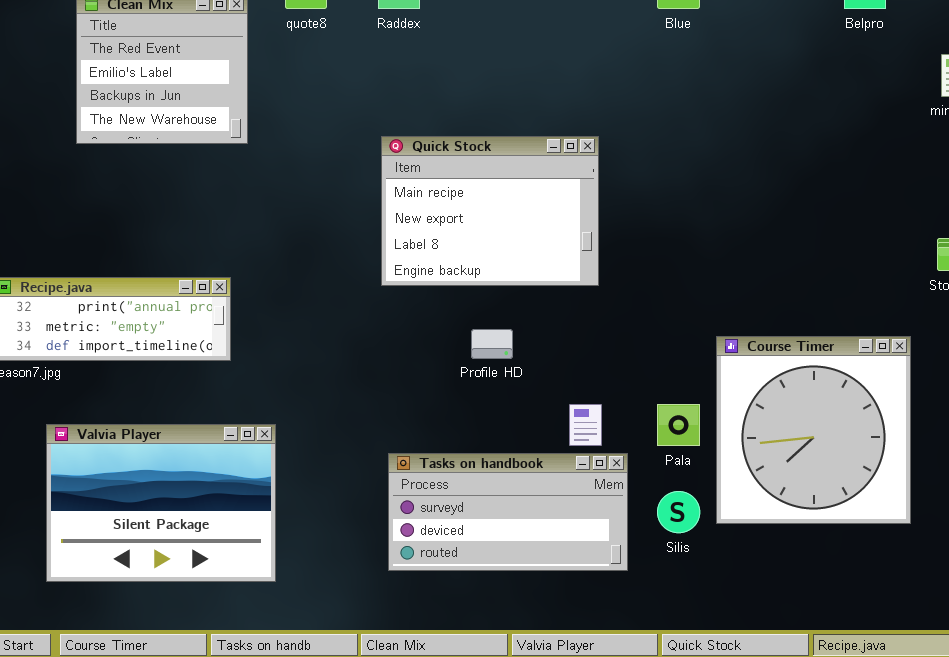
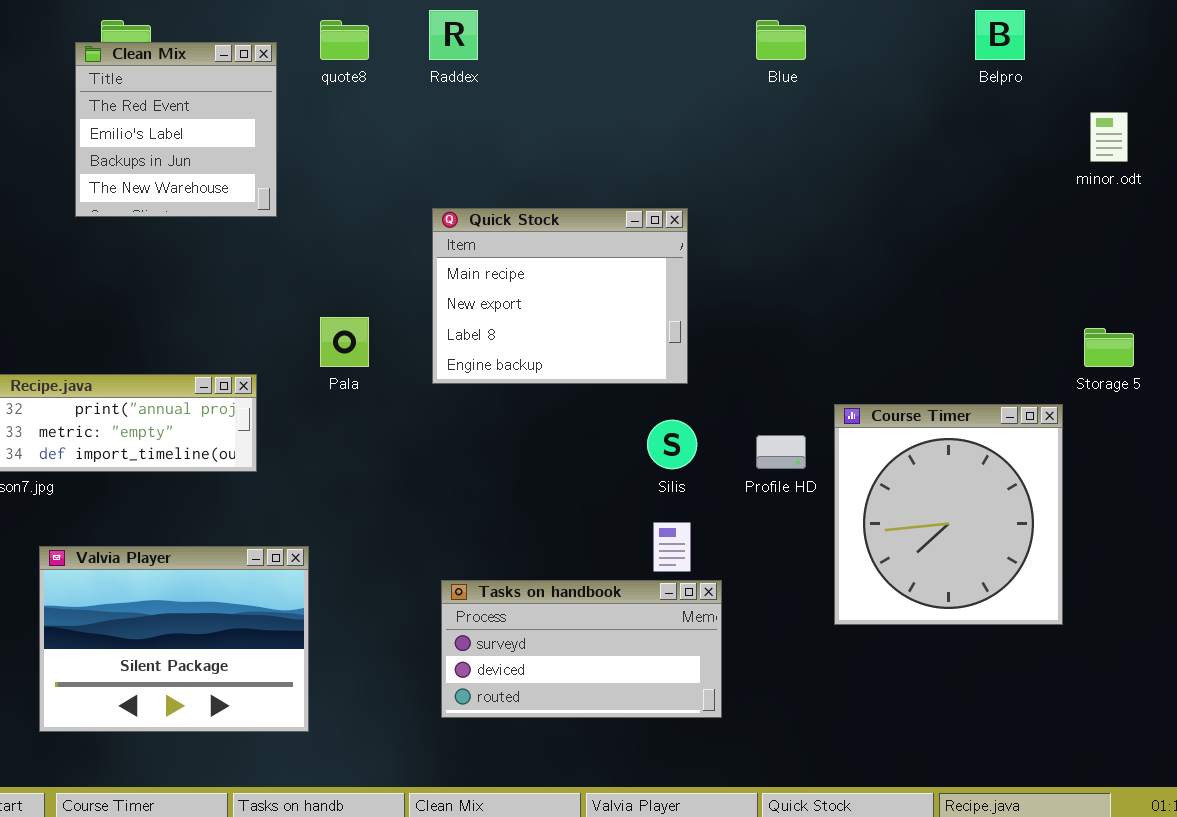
Profile HD: [471,329,513,359] -> [756,435,806,469], moved
Course Timer: [716,336,911,524] -> [834,404,1063,625], moved
Pala: [657,404,700,446] -> [320,317,369,367], moved
Silis: [657,491,700,533] -> [647,420,697,469], moved

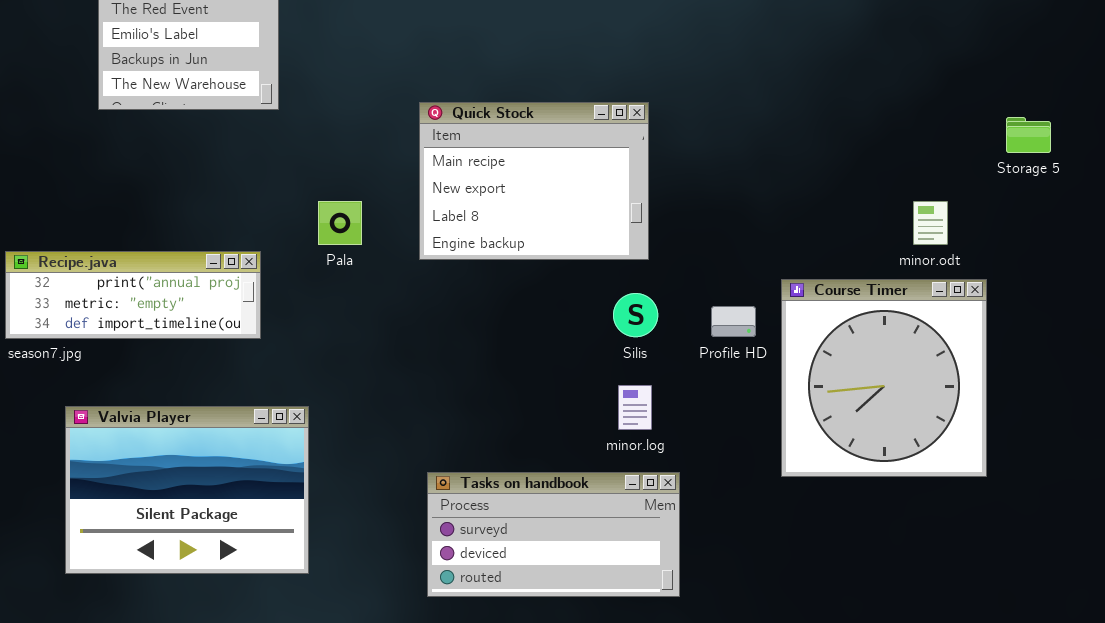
minor.odt: [1090,112,1128,162] -> [913,201,948,245], moved
Storage 5: [1084,328,1134,367] -> [1006,117,1051,153], moved
Tasks on handbook: [441,580,722,718] -> [427,472,680,597], moved

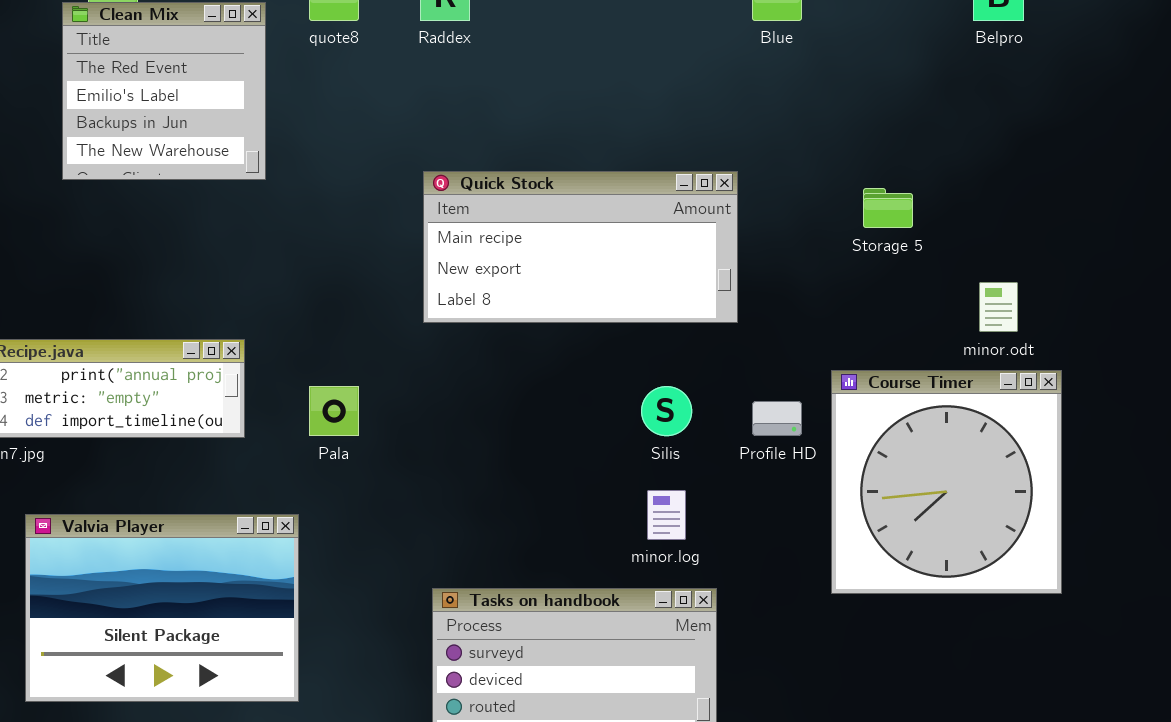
Quick Stock: [419,102,649,260] -> [423,171,738,323], resized
Storage 5: [1006,117,1051,153] -> [863,188,913,228], moved
Pala: [318,201,362,245] -> [309,386,359,436], moved

